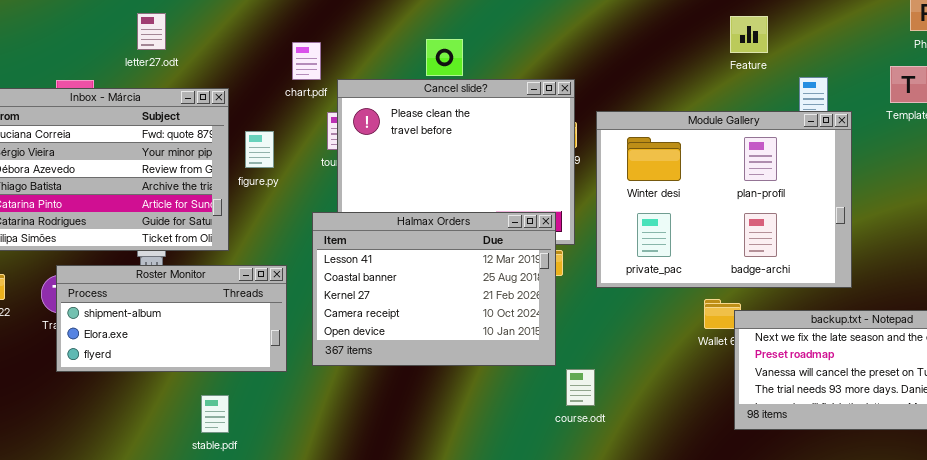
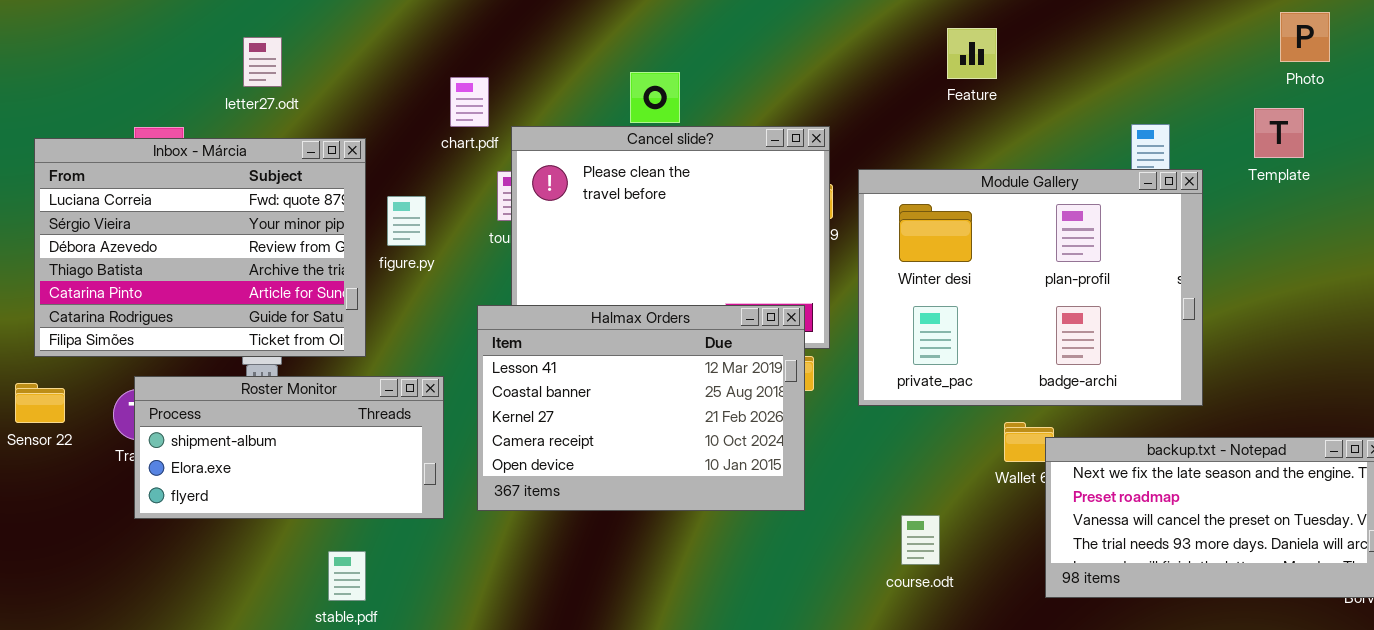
Feature: [730,16,768,53] -> [947,28,997,79], moved
course.odt: [566,369,595,406] -> [901,515,940,565], moved

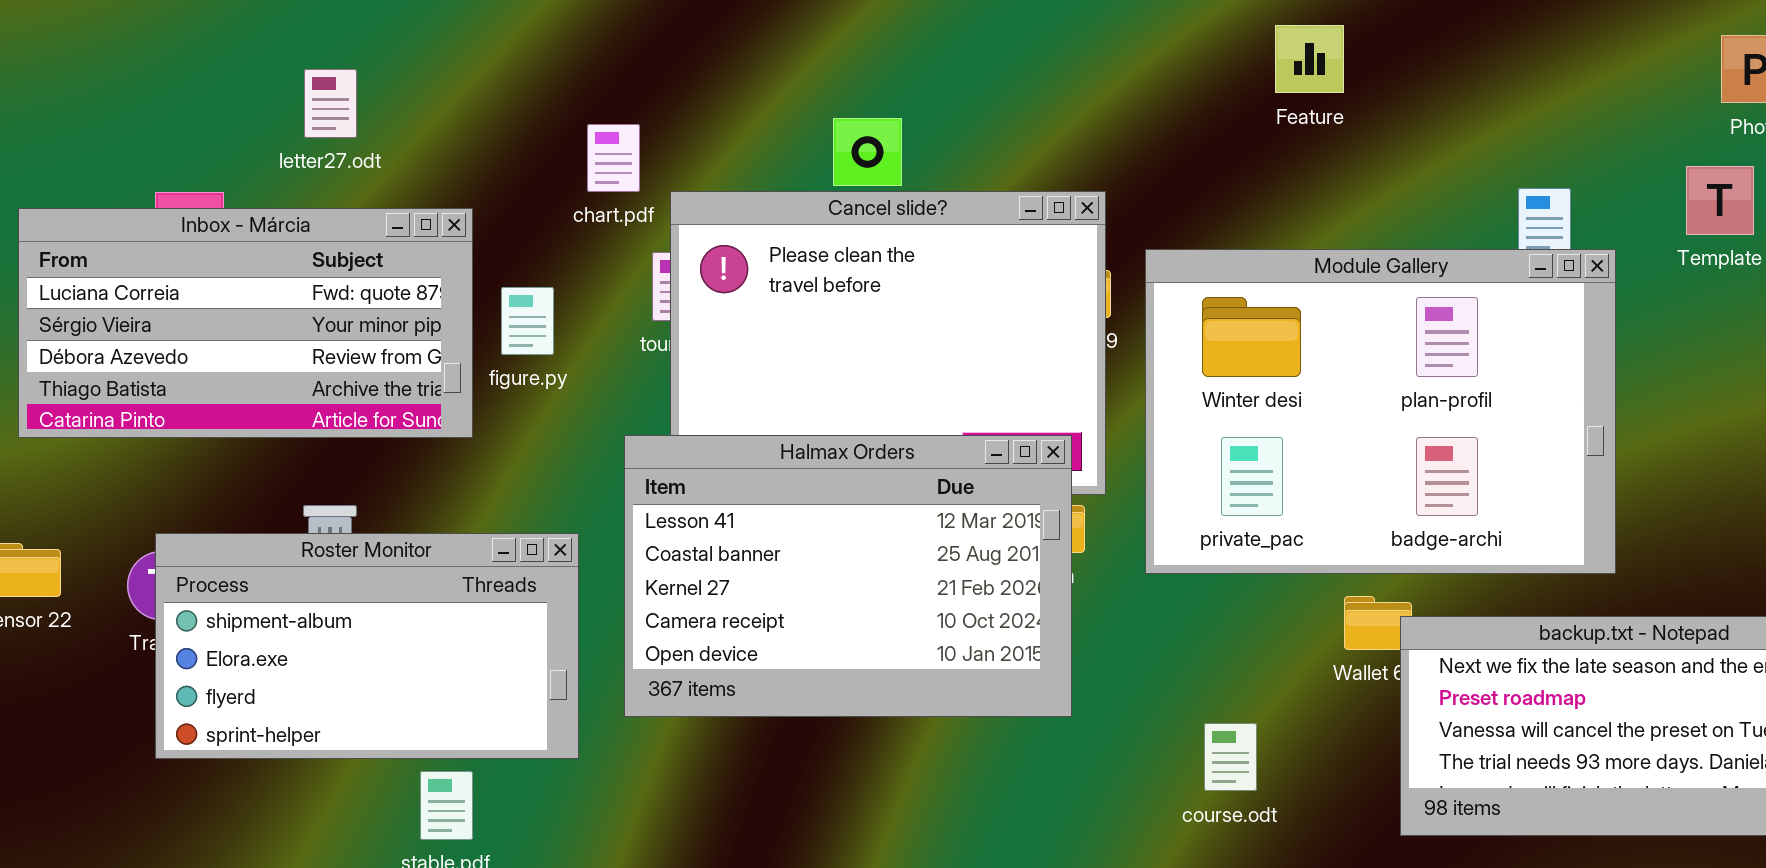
Feature: [947,28,997,79] -> [1275,25,1344,93], moved
Inbox - Márcia: [34,138,366,357] -> [18,208,473,438], resized
Roster Monitor: [134,376,444,519] -> [155,533,579,759], resized

